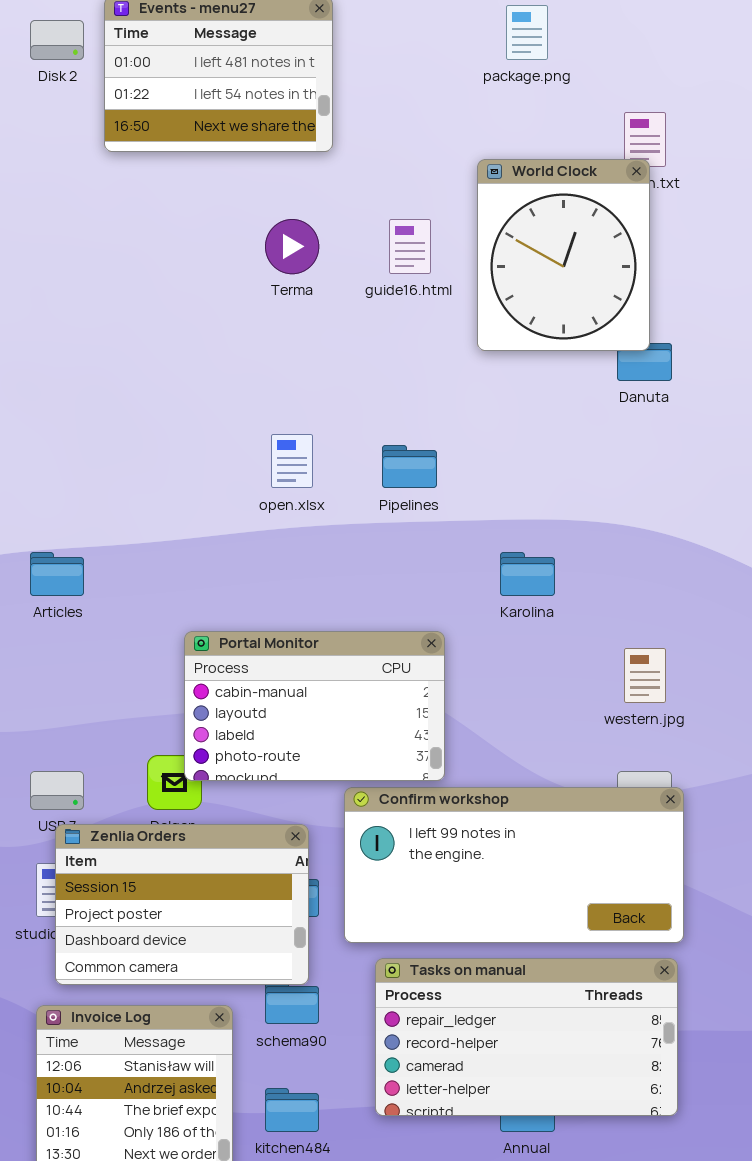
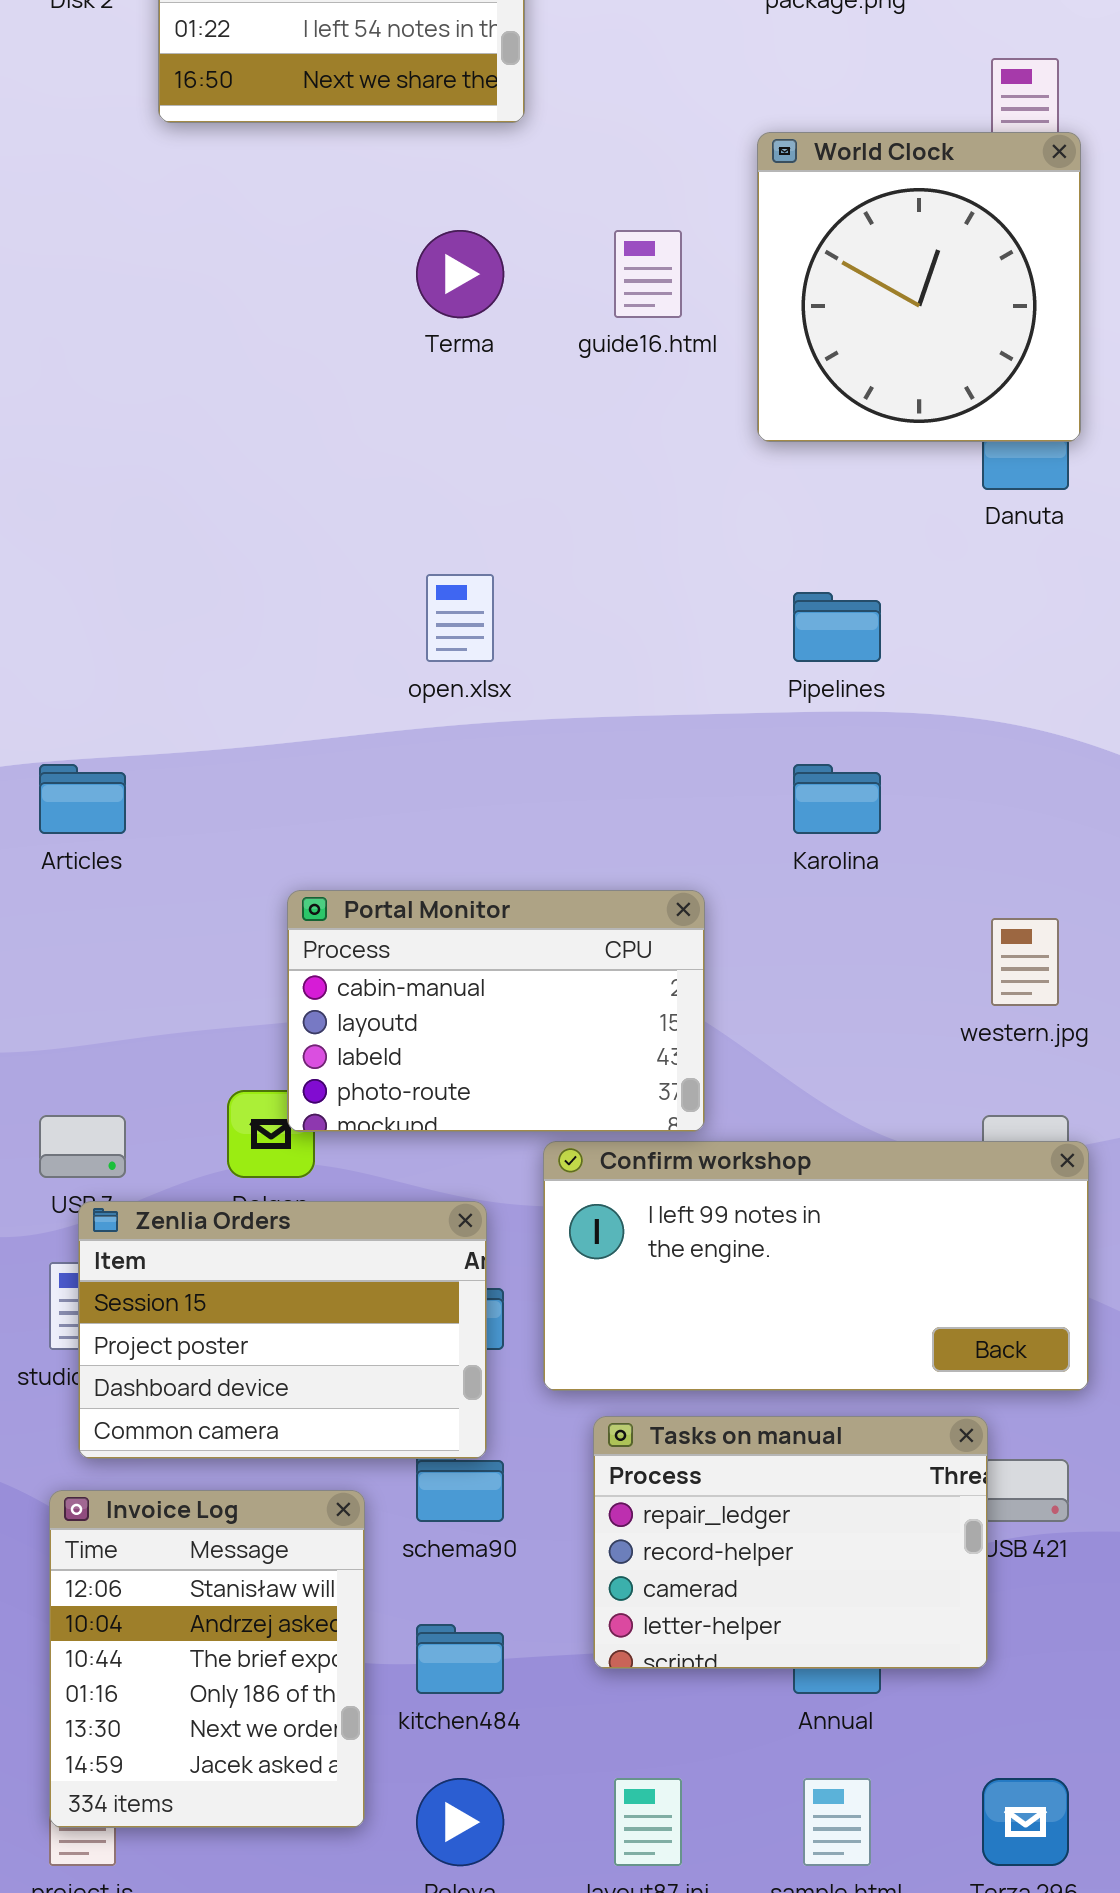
World Clock: [477,159,650,351] -> [757,132,1081,442], resized
Pipelines: [382,445,437,488] -> [793,592,881,662], moved
Tasks on manual: [375,958,678,1116] -> [593,1416,988,1669], resized

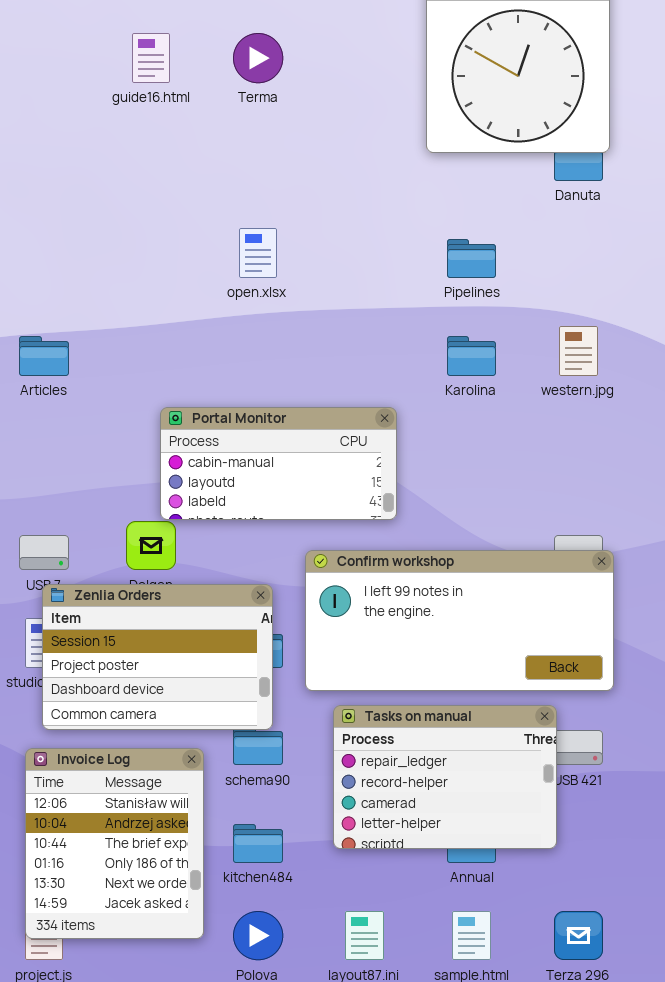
guide16.html: [614,230,682,318] -> [132,33,170,83], moved
Portal Monitor: [287,890,705,1132] -> [160,407,397,520], resized
western.jpg: [991,918,1059,1006] -> [559,326,598,376], moved

